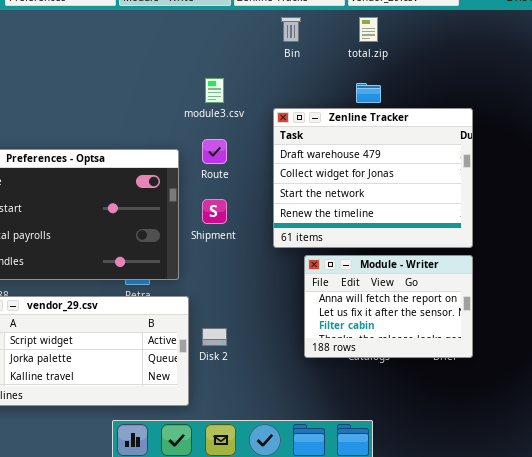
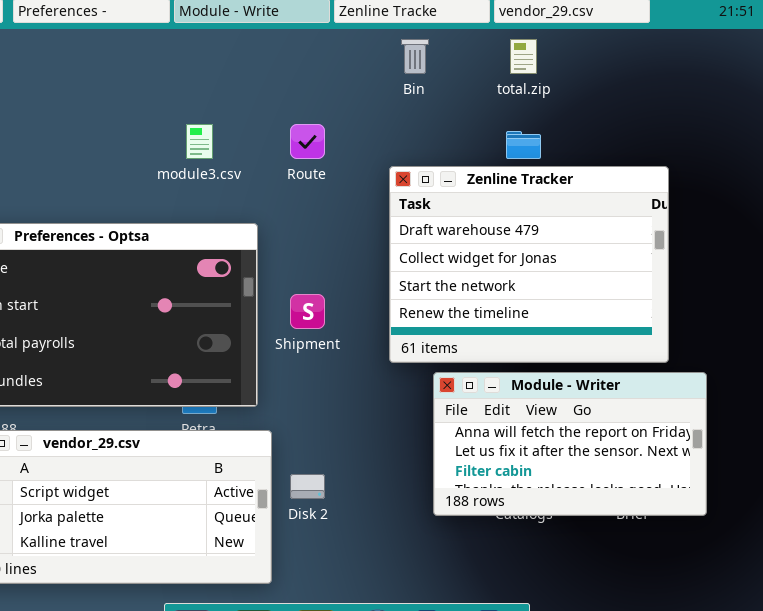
module3.csv: [205,78,224,103] -> [186,124,213,159], moved
Route: [202,139,227,164] -> [290,124,325,159], moved
Module - Writer: [304,255,473,358] -> [433,372,707,516], resized

